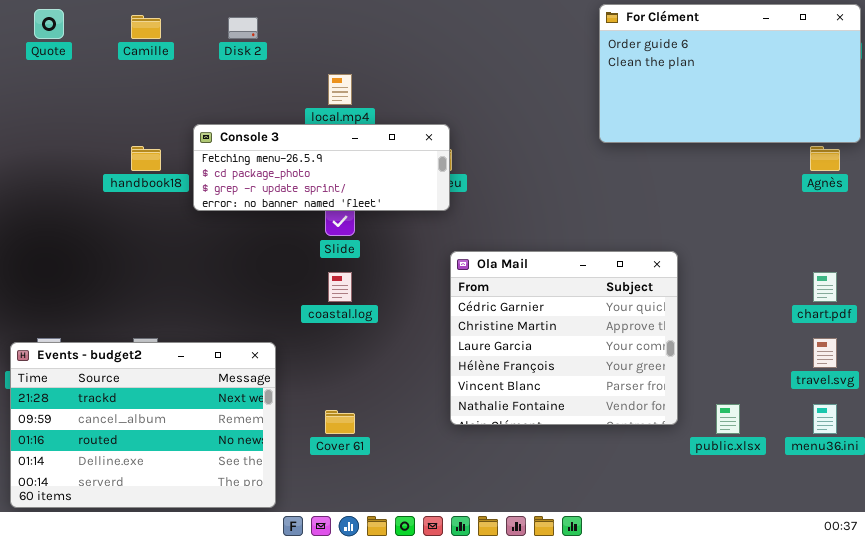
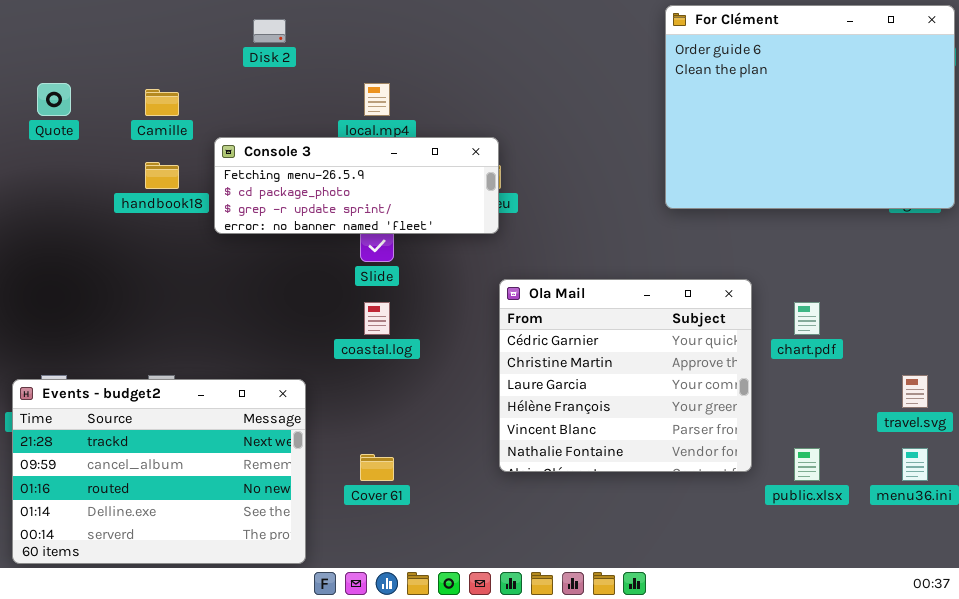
For Clément: [599,4,861,143] -> [665,5,955,209], resized
Quote: [34,9,64,39] -> [37,83,71,116], moved
Camille: [131,15,161,39] -> [145,89,179,116], moved
chart.pdf: [813,272,837,302] -> [794,302,820,335], moved

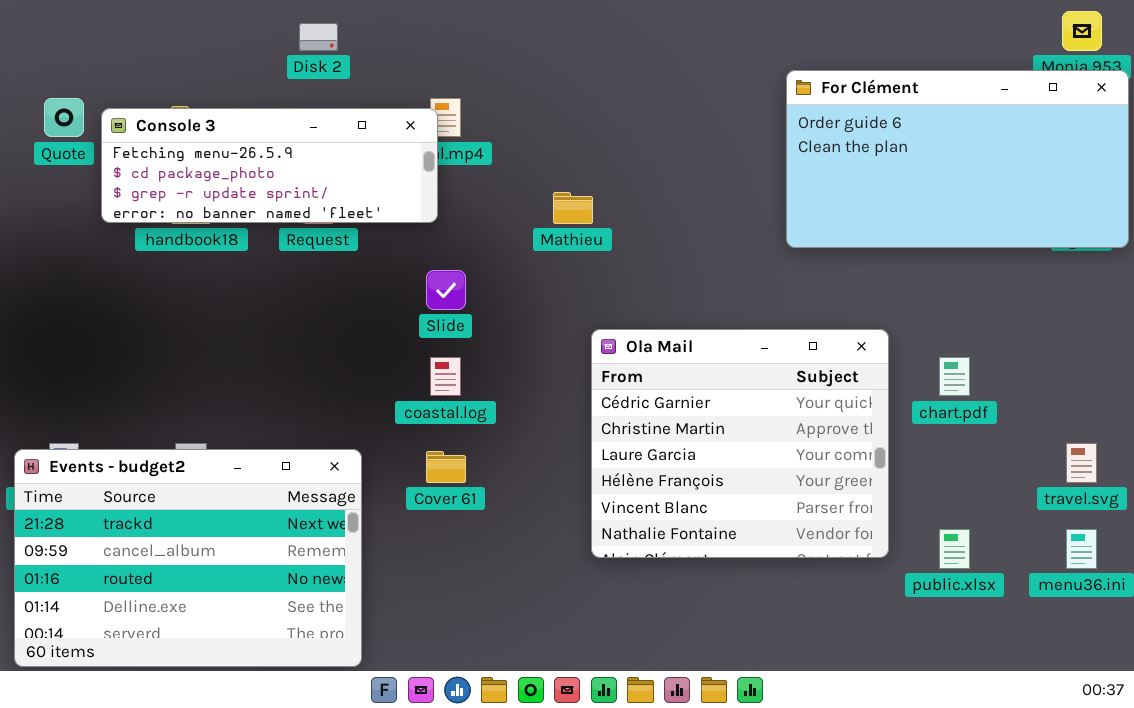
For Clément: [665,5,955,209] -> [786,70,1129,248], resized
Console 3: [214,137,499,234] -> [101,108,438,223], moved
Cover 61: [360,454,394,481] -> [426,451,466,483], moved

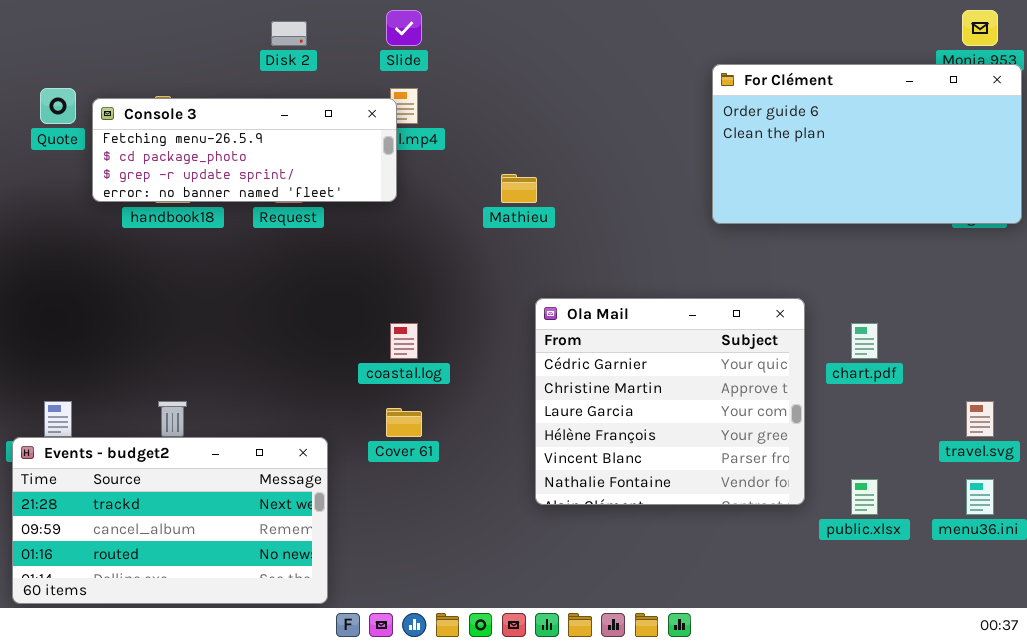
Slide: [426,270,466,310] -> [386,10,422,46], moved
Events - budget2: [14,449,362,667] -> [12,437,328,604], resized

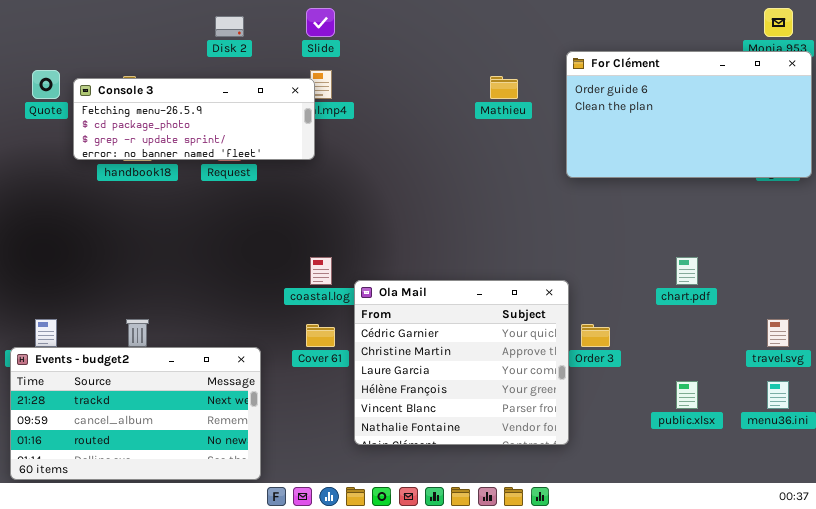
Mathieu: [501,174,537,203] -> [490,76,518,99], moved
Ola Mail: [535,298,805,505] -> [354,280,569,445], moved

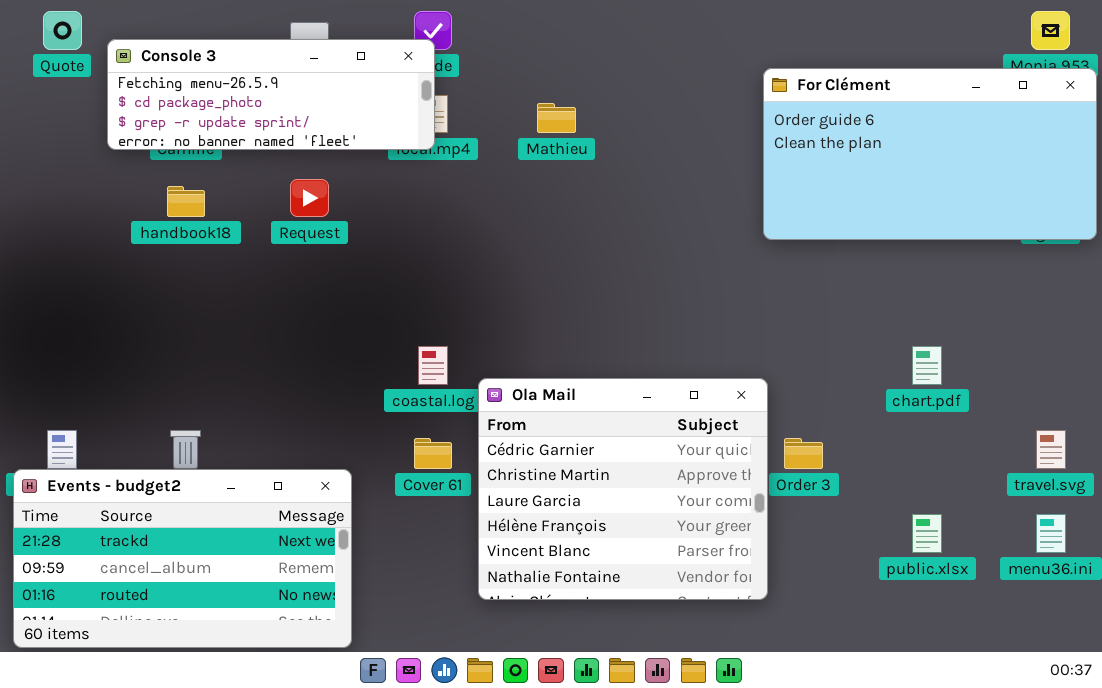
Quote: [32,70,60,99] -> [43,11,82,50], moved
Mathieu: [490,76,518,99] -> [537,103,576,133], moved
Console 3: [73,78,315,160] -> [107,39,435,150], moved

